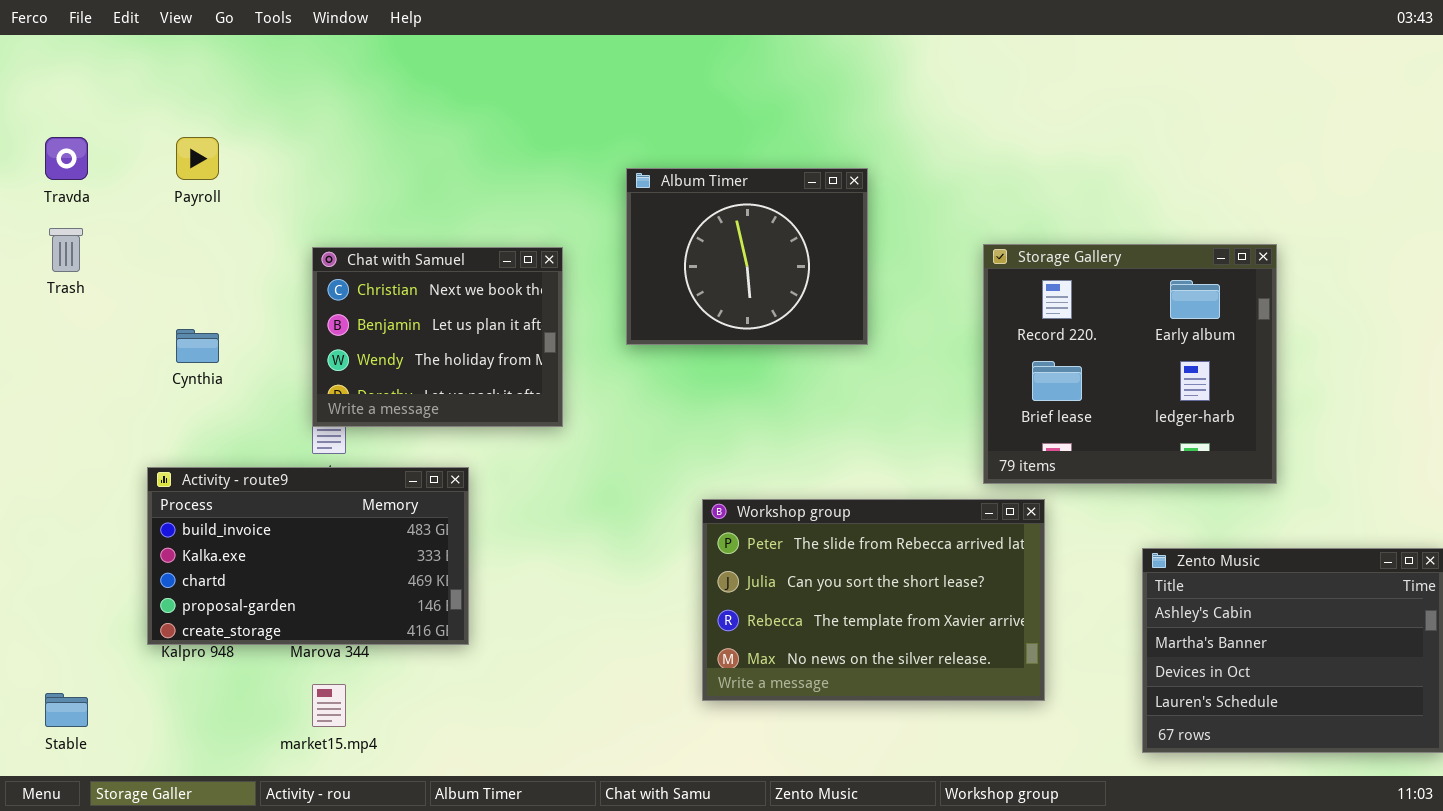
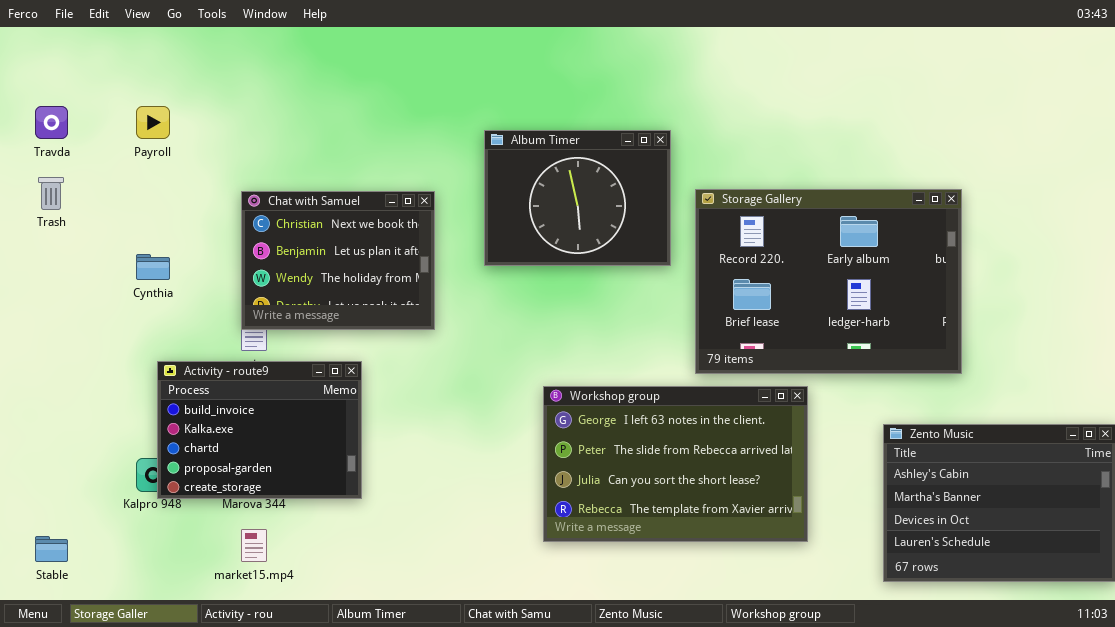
Storage Gallery: [983,244,1277,484] -> [695,189,962,374], moved, resized
Activity - route9: [147,467,469,645] -> [157,361,362,499], resized
Workshop group: [702,499,1045,701] -> [543,386,808,542], scrolled up 1 row

